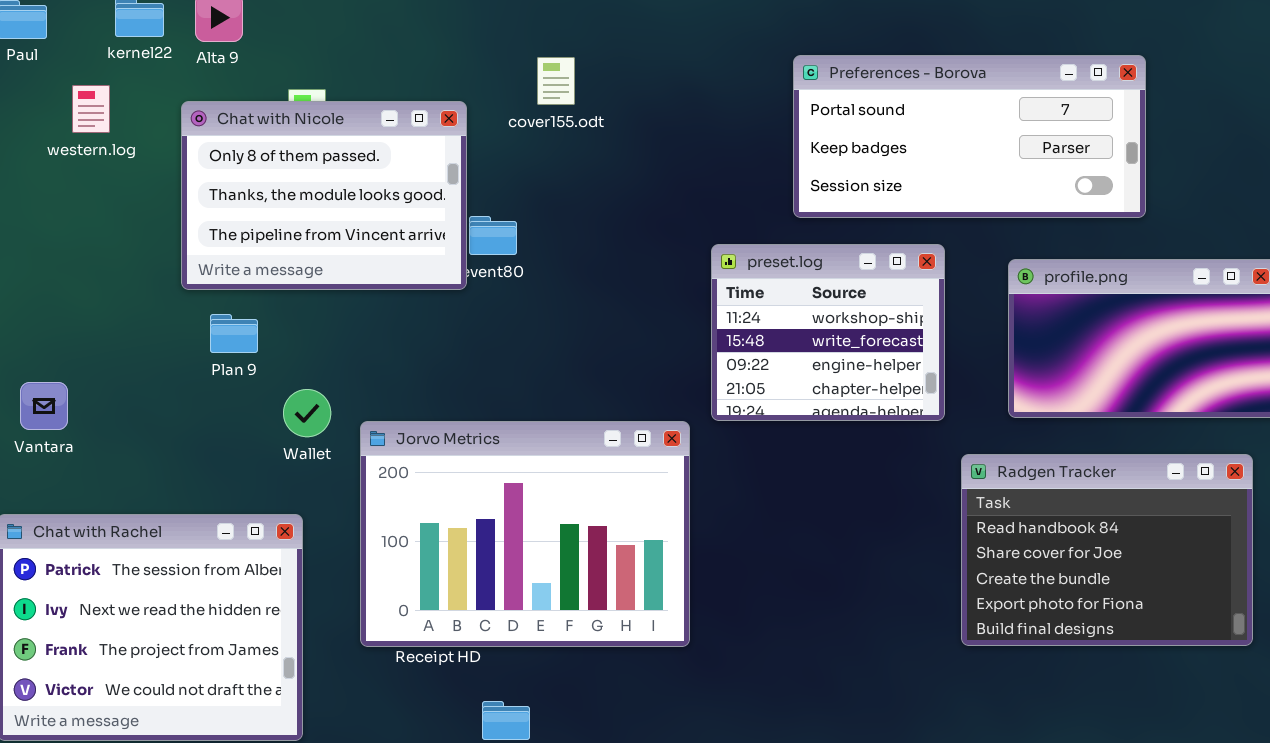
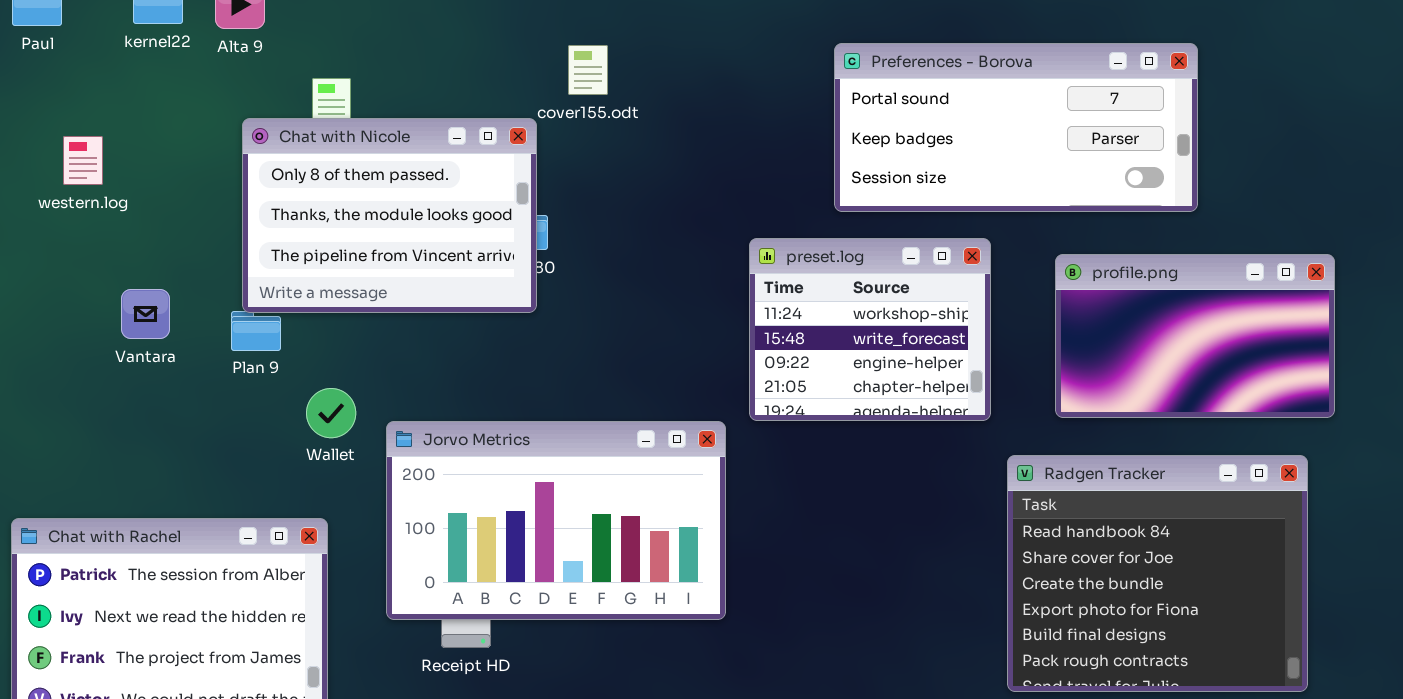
western.log: [72,85,110,133] -> [63,136,103,185], moved
Chat with Nicole: [181,101,467,290] -> [242,118,537,313], moved
Vantara: [20,382,68,430] -> [121,289,170,339], moved
Jorvo Metrics: [360,421,690,647] -> [386,421,726,620], resized
Radgen Tracker: [961,454,1253,646] -> [1007,455,1308,692], resized

